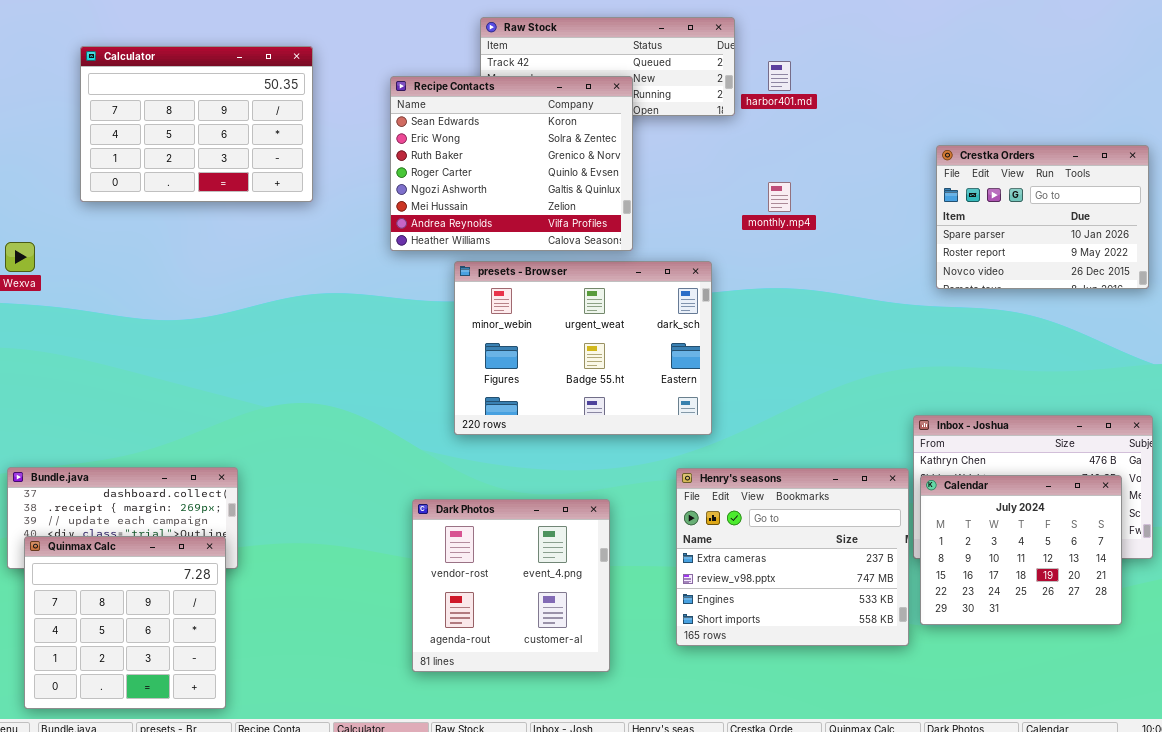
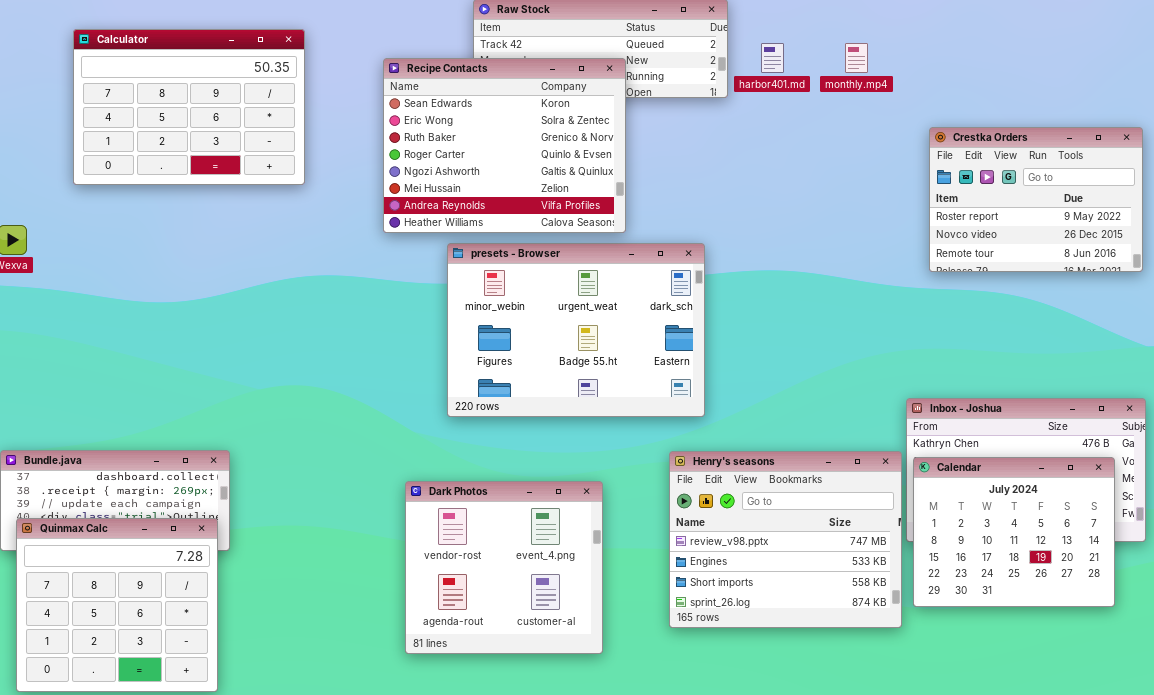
Crestka Orders: [936,145,1149,289] -> [929,127,1143,272], scrolled down 1 row
monthly.mp4: [768,182,791,212] -> [845,43,868,73], moved
Henry's seasons: [676,468,909,646] -> [669,451,902,628], scrolled down 1 row

